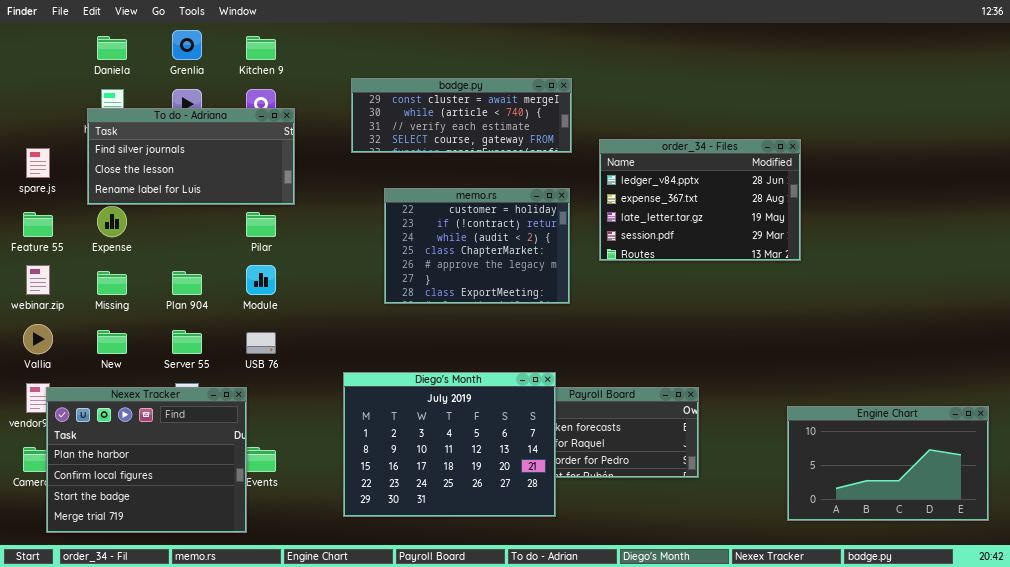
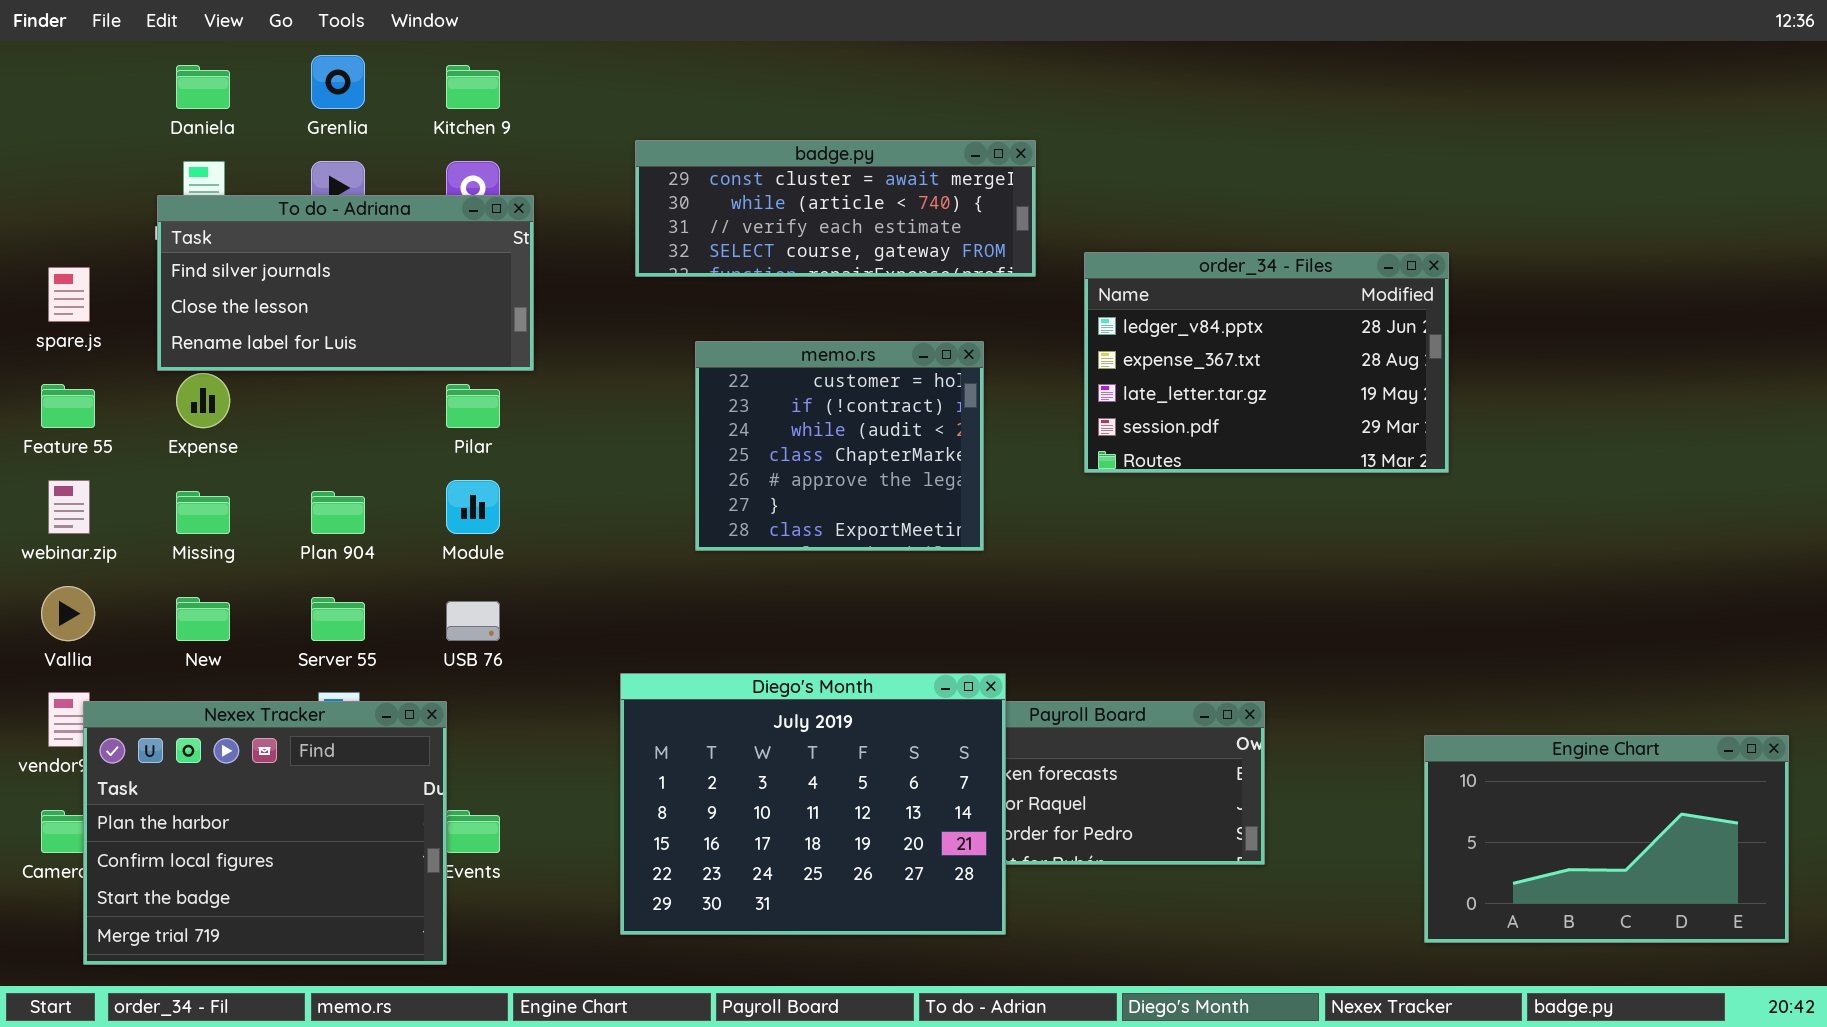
memo.rs: [384,188,570,304] -> [695,341,984,551], resized

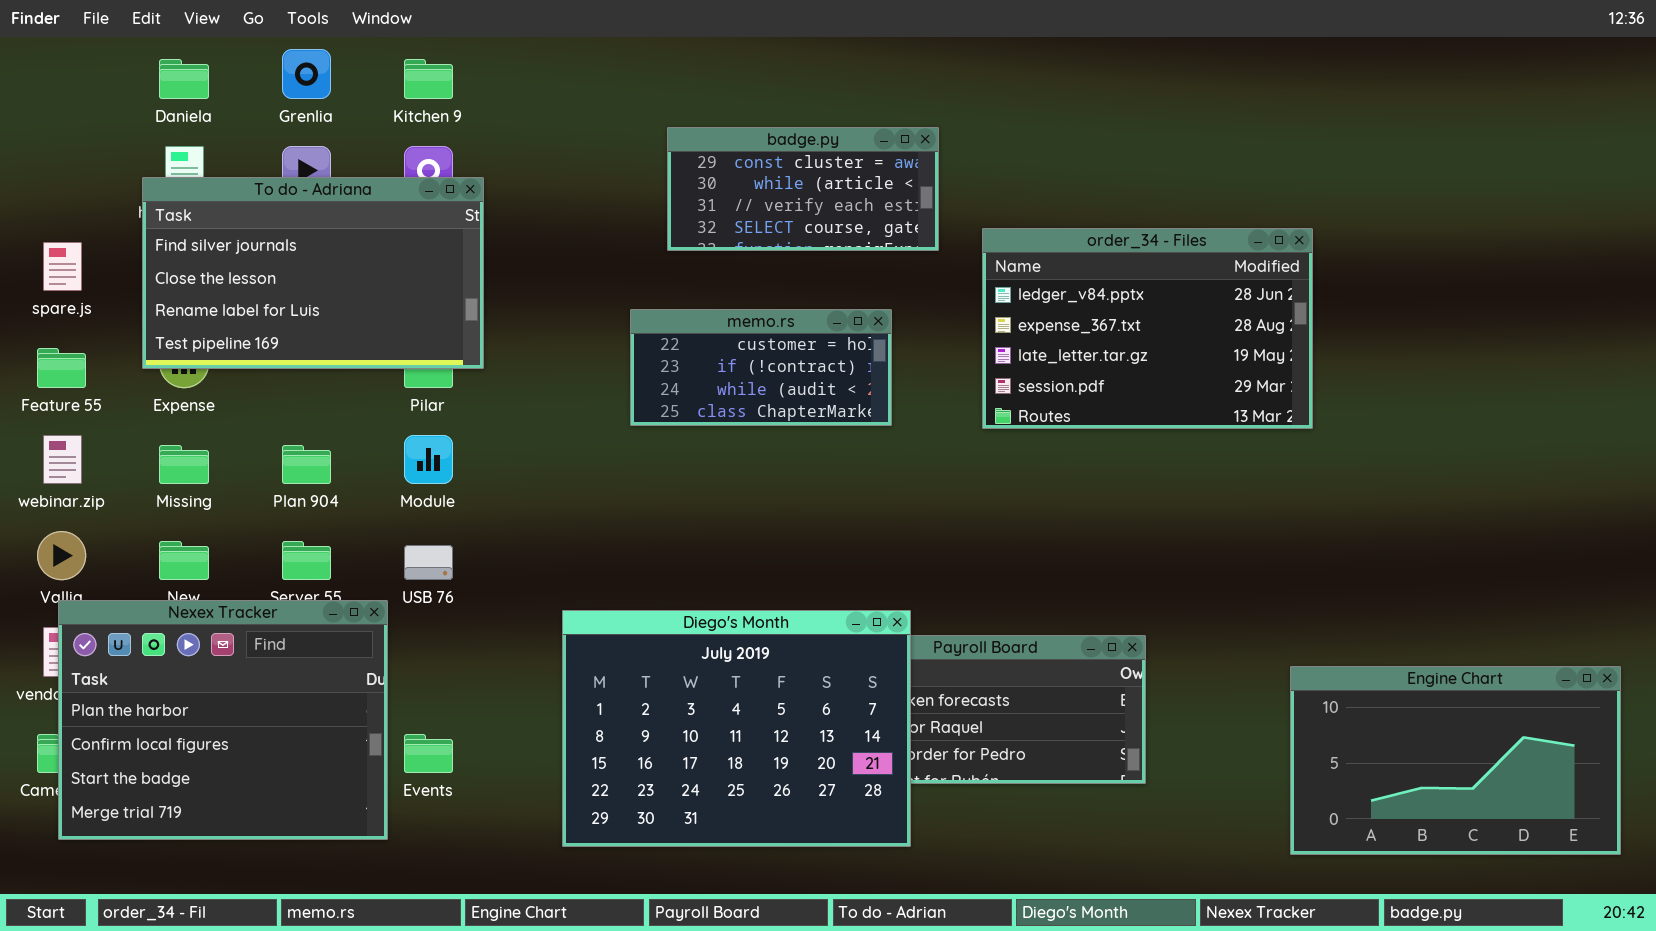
badge.py: [635,140,1036,277] -> [667,127,939,251], resized
To do - Adriana: [157,195,534,371] -> [142,177,484,369], resized
memo.rs: [695,341,984,551] -> [630,309,892,426], resized
Nexex Tracker: [83,701,447,965] -> [58,600,388,840], moved

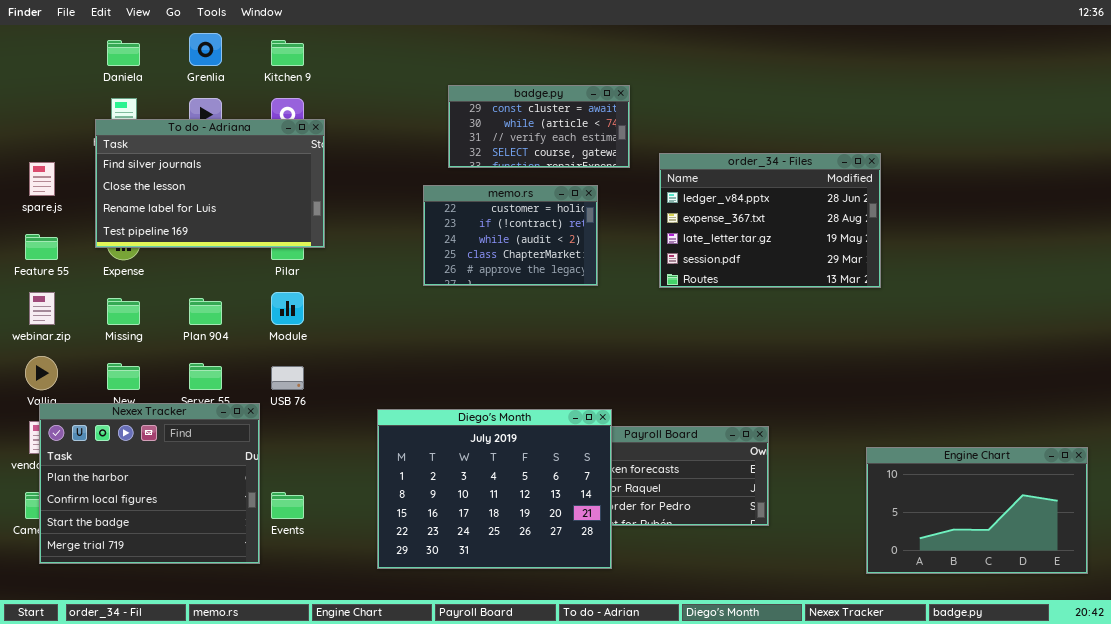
memo.rs: [630,309,892,426] -> [423,185,598,286], resized

